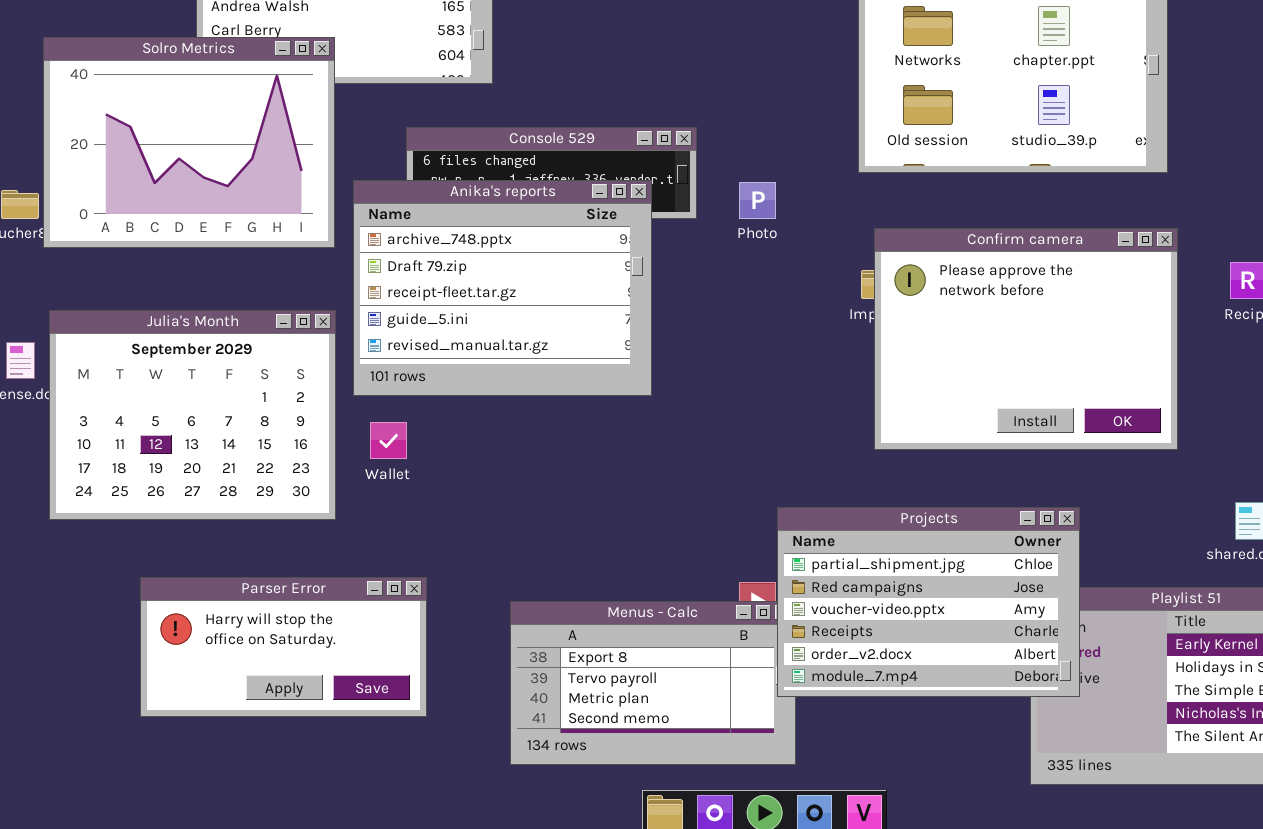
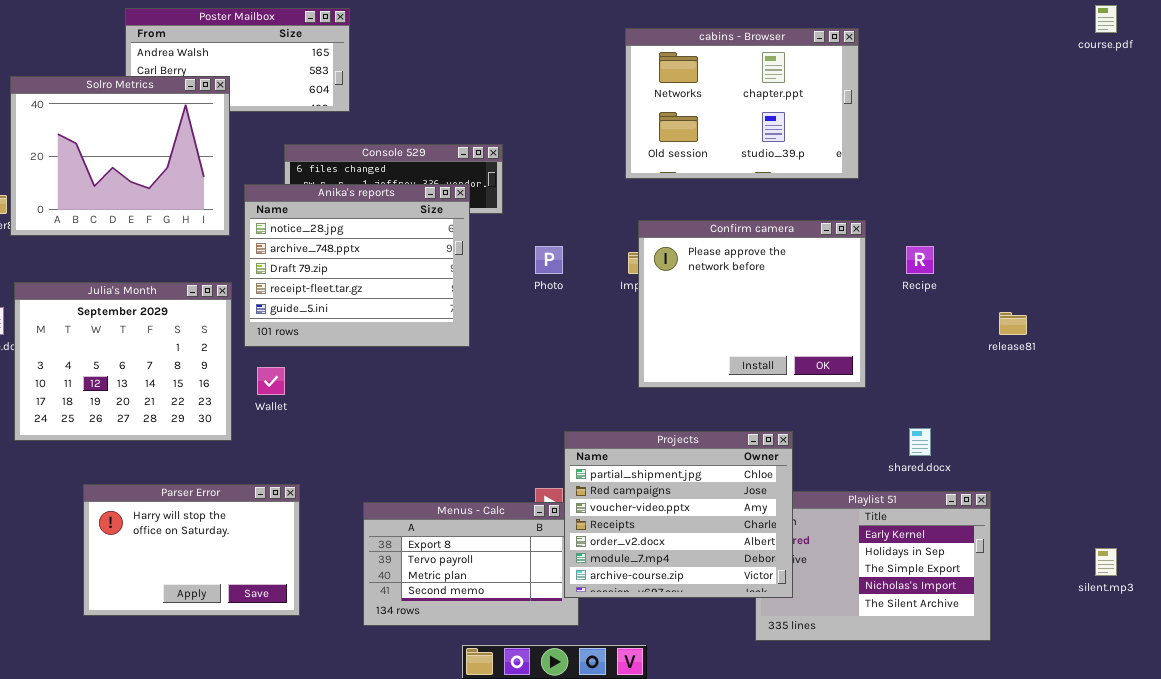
Anika's reports: [353,180,652,396] -> [244,184,470,347], scrolled up 1 row
Photo: [739,182,776,219] -> [535,246,563,274], moved
Projects: [777,507,1080,697] -> [564,431,793,598], resized
Parser Error: [140,577,427,717] -> [83,484,300,616], resized

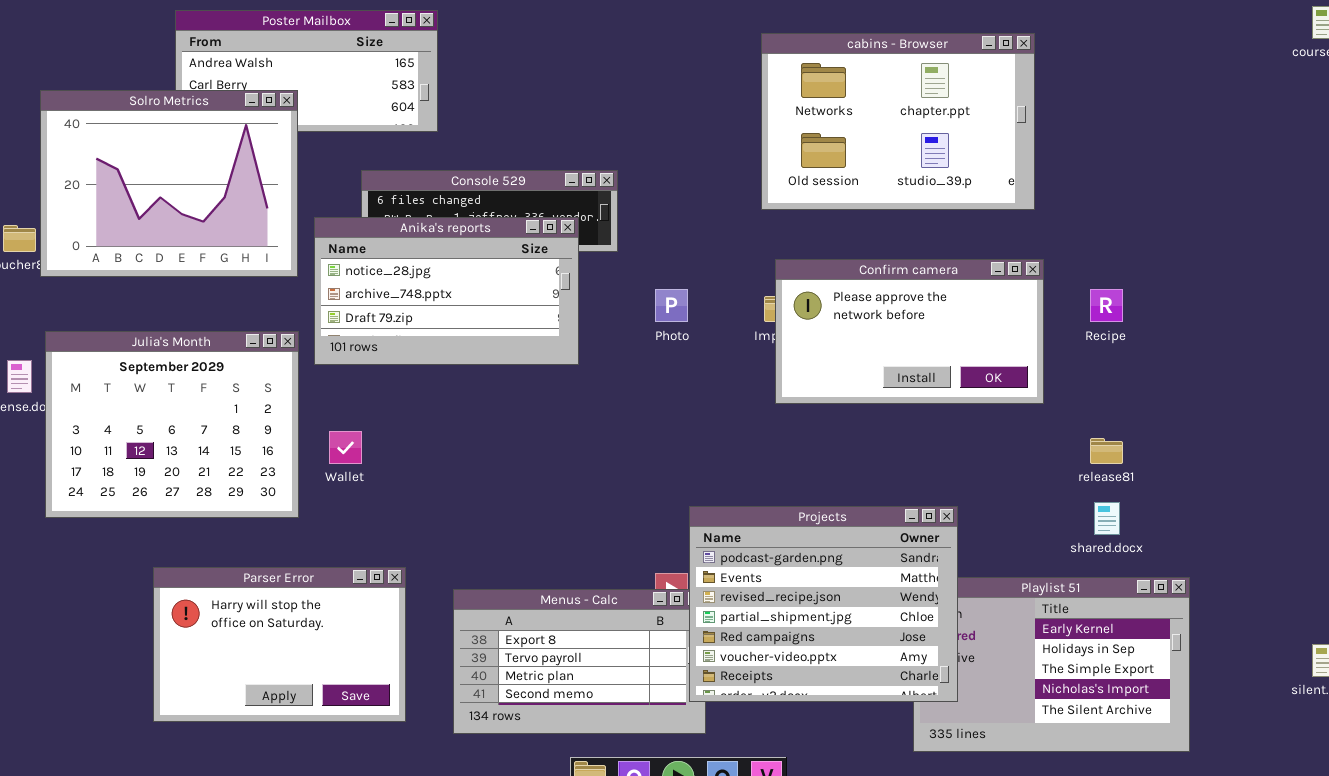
Anika's reports: [244,184,470,347] -> [314,217,579,365], resized
Confirm camera: [638,220,866,388] -> [775,259,1044,404], resized
release81: [999,312,1027,335] -> [1090,438,1123,464], moved
Projects: [564,431,793,598] -> [689,506,958,702], scrolled up 3 rows
Parser Error: [83,484,300,616] -> [153,567,406,722], moved

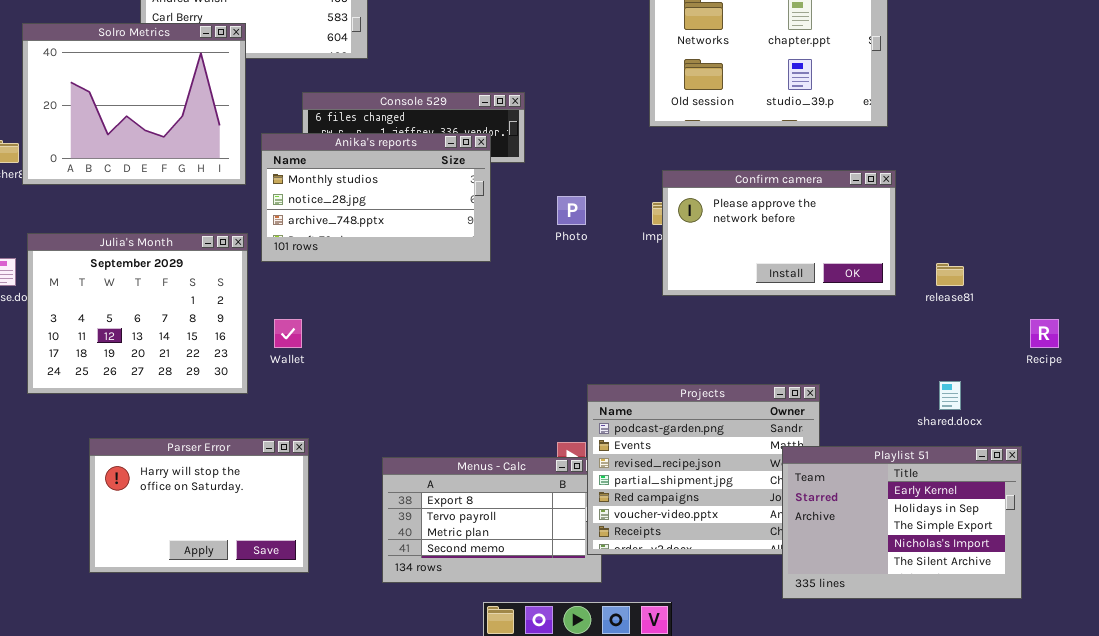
Anika's reports: [314,217,579,365] -> [261,133,491,262], scrolled up 1 row
Recipe: [1090,289,1123,322] -> [1030,319,1059,348], moved
release81: [1090,438,1123,464] -> [936,263,964,286], moved
Parser Error: [153,567,406,722] -> [89,438,309,573], moved
Playlist 51: [913,577,1190,752] -> [782,446,1022,599], raised

